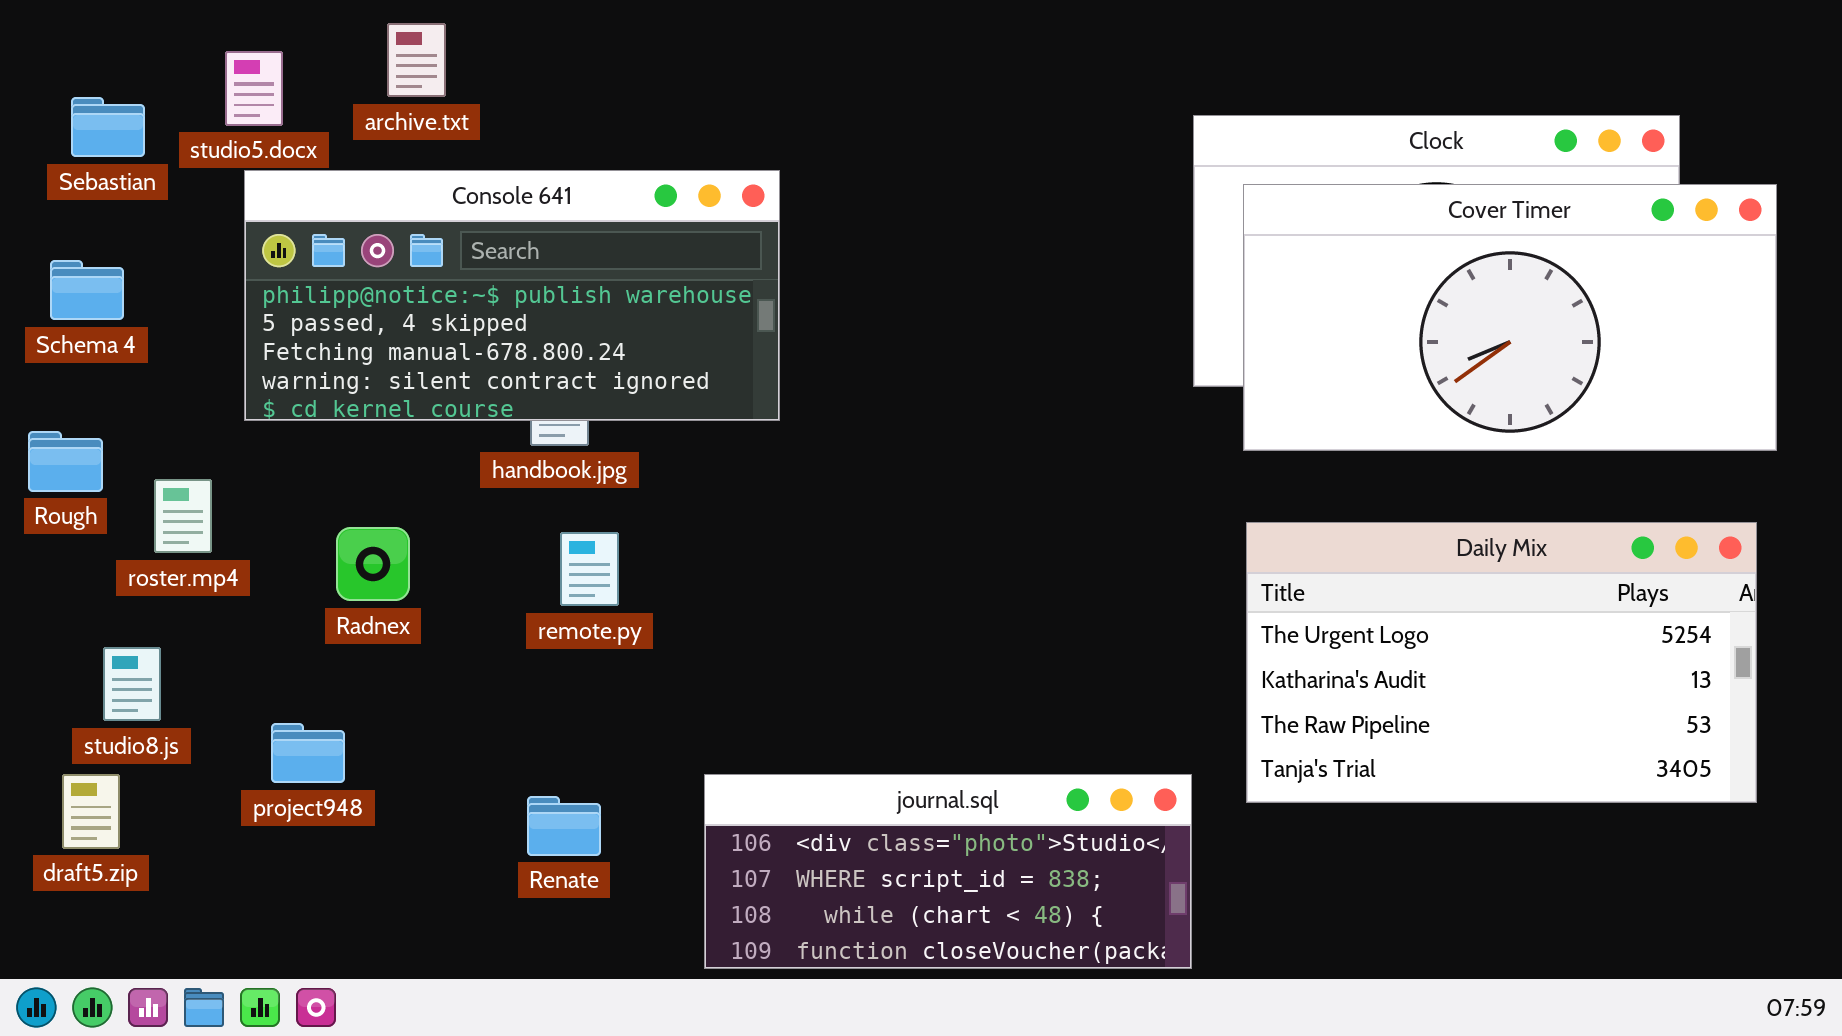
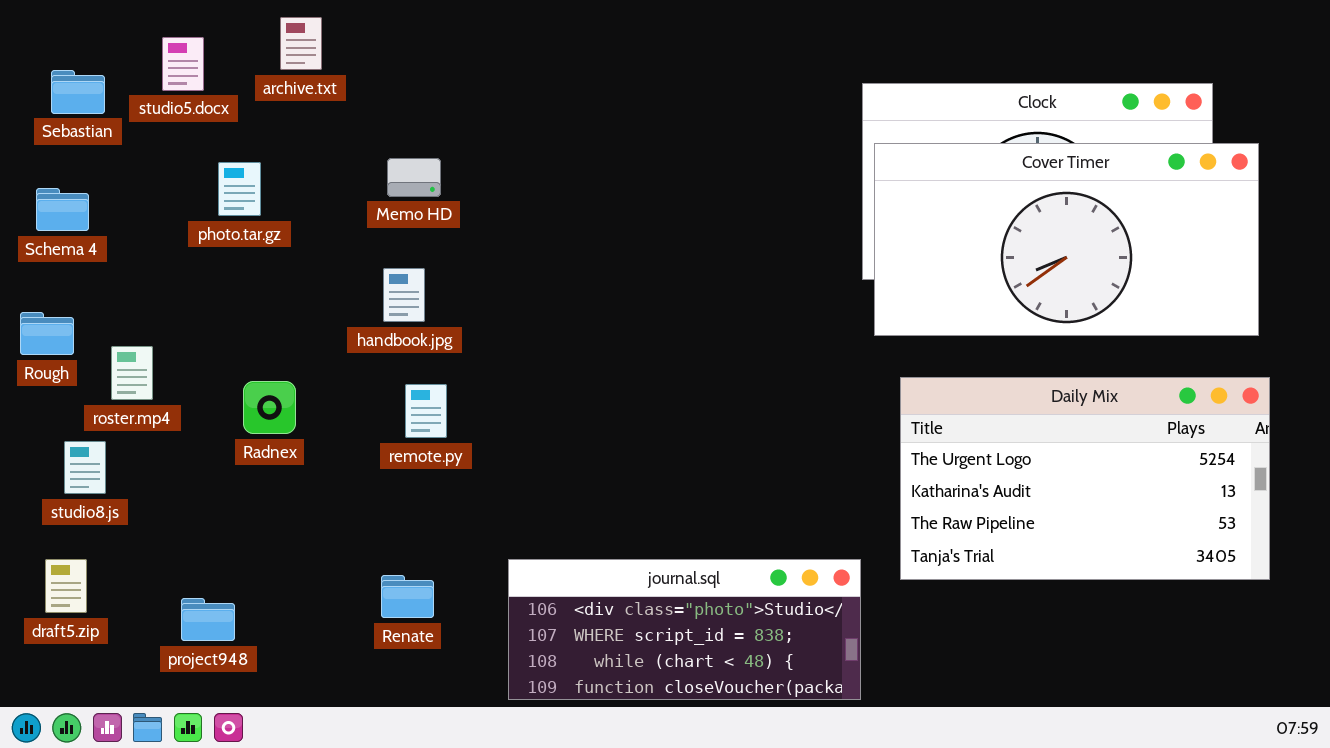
Console 641: [244,170,780,421] -> none, closed
Cover Timer: [1243,184,1777,451] -> [874,143,1259,336], moved
studio8.js: [103,647,161,721] -> [64,441,106,494], moved
project948: [271,723,345,783] -> [181,598,235,641], moved

